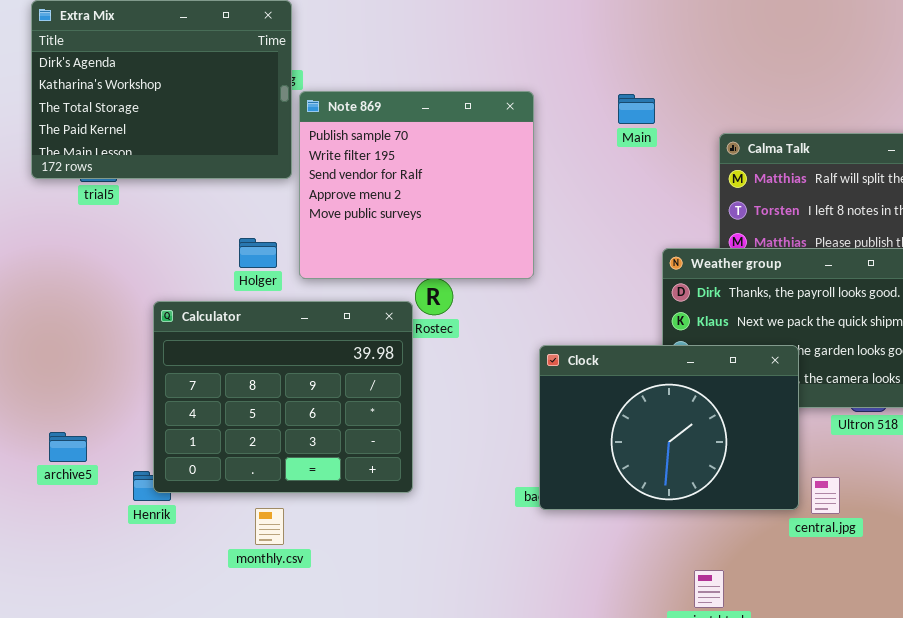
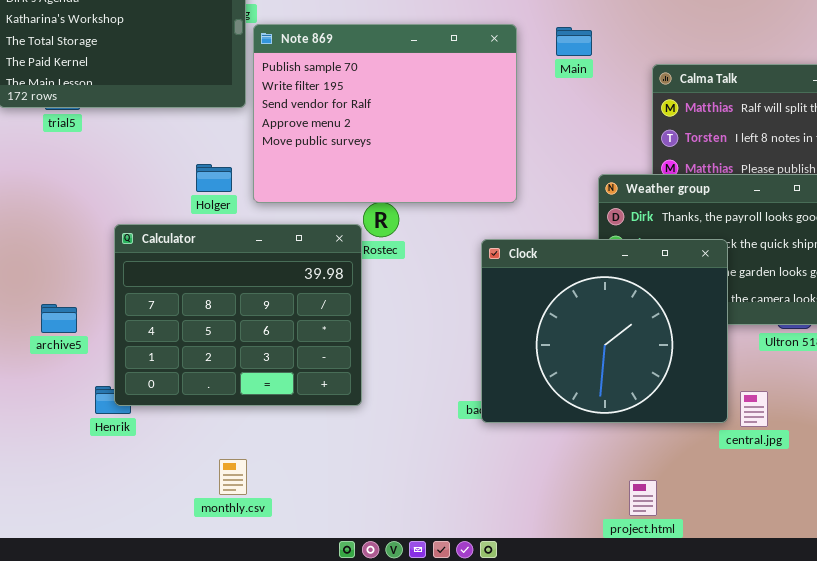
Note 869: [299,91,534,279] -> [253,24,517,203], resized
Clock: [539,345,799,510] -> [481,239,728,423], resized
archive5: [49,432,87,462] -> [41,304,77,333], moved
monthly.csv: [255,508,284,545] -> [219,459,247,495], moved

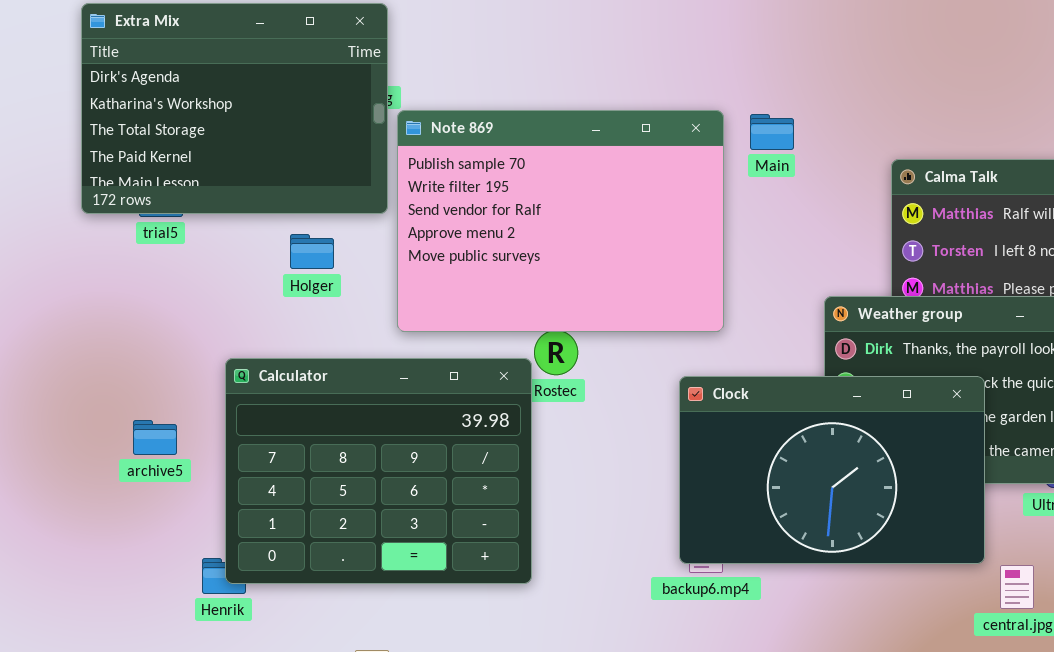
Main: [556,27,592,56] -> [750,114,794,150], moved
Holger: [196,164,232,192] -> [290,234,334,269], moved
Clock: [481,239,728,423] -> [679,376,985,564], resized
archive5: [41,304,77,333] -> [133,420,177,455], moved

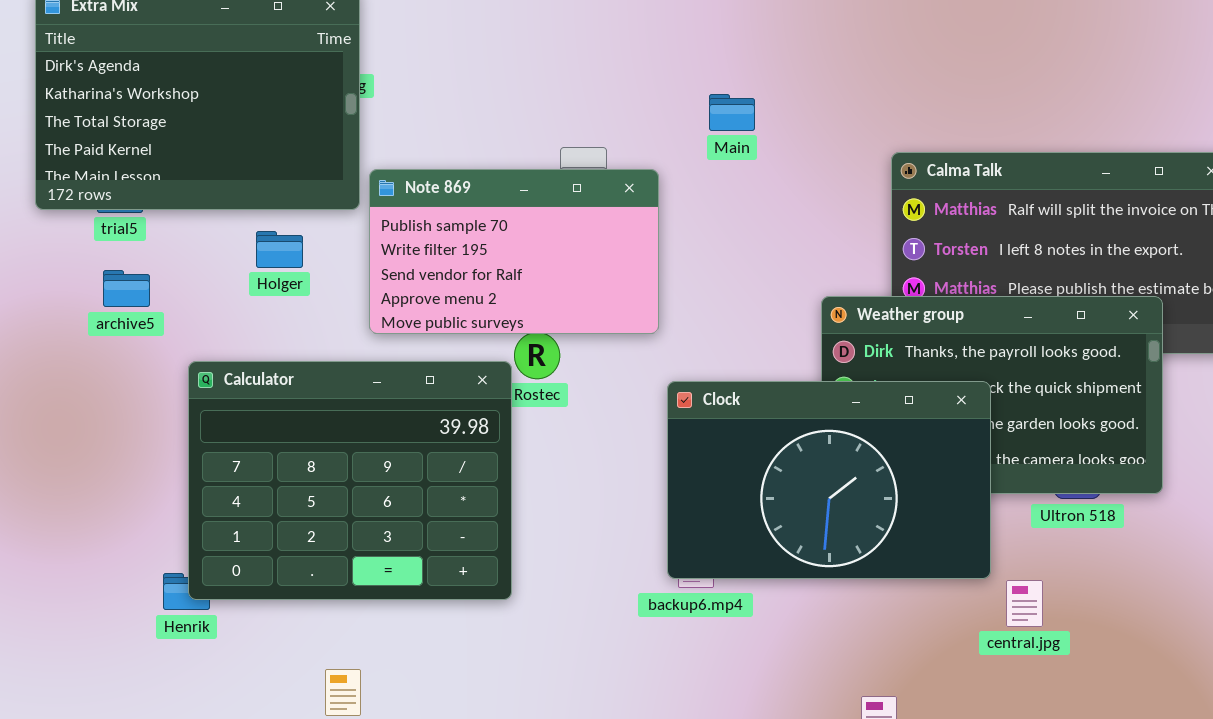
Note 869: [397,110,724,332] -> [369,169,659,334], resized
Main: [750,114,794,150] -> [709,94,755,131], moved
archive5: [133,420,177,455] -> [103,270,150,307], moved

